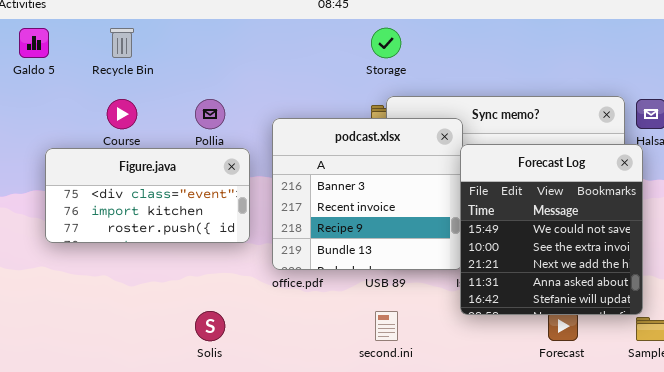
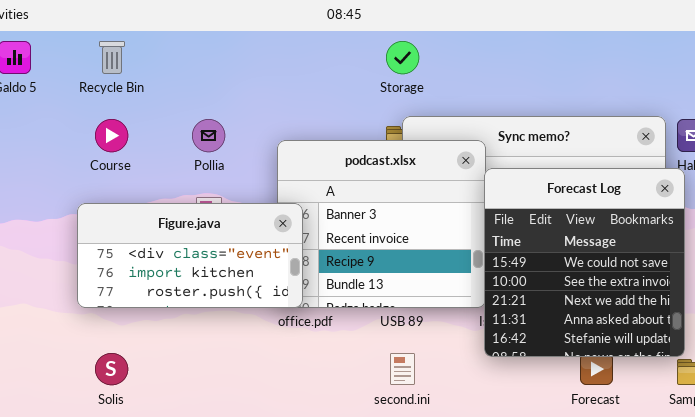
Figure.java: [45,148,250,243] -> [77,203,303,308], moved
Solis: [195,311,225,341] -> [95,353,128,385], moved

